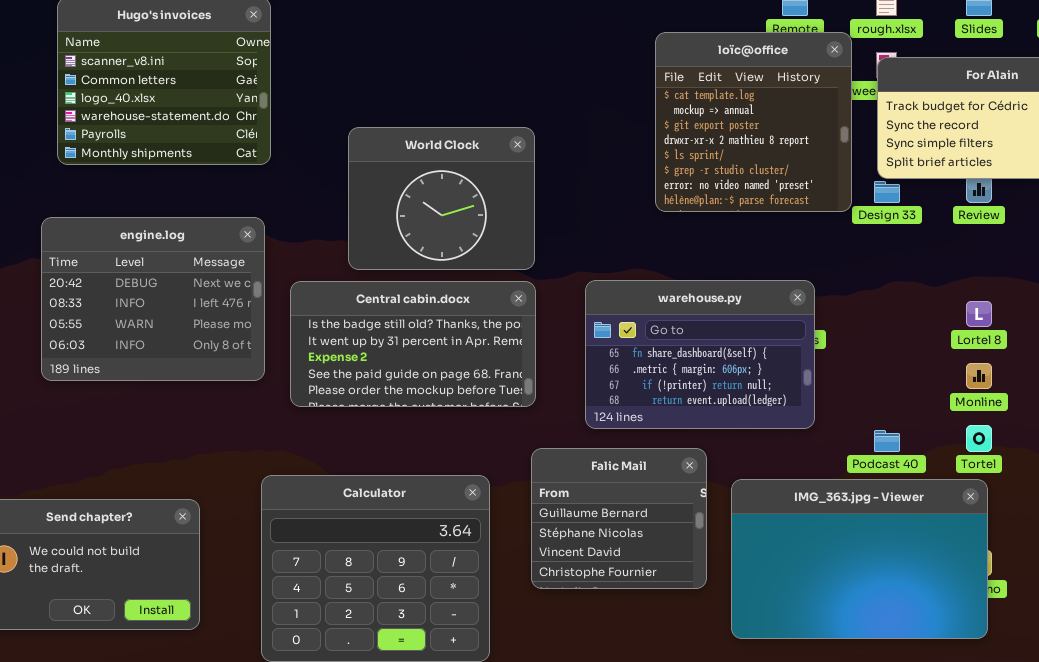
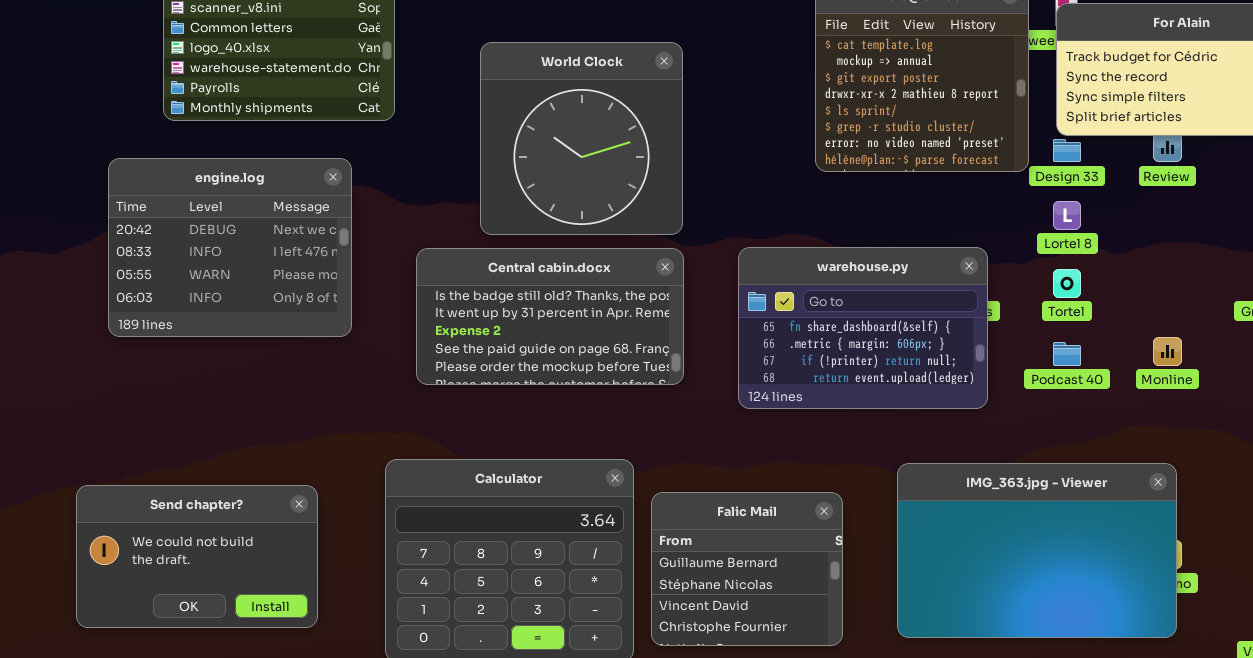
World Clock: [348,127,535,270] -> [480,42,683,235], resized
engine.log: [41,217,265,381] -> [108,158,352,337], moved
Lortel 8: [966,301,992,327] -> [1053,201,1081,230], moved
Tortel: [966,425,992,452] -> [1053,269,1081,298], moved
Podcast 40: [874,430,900,452] -> [1053,342,1081,366], moved
Falic Mail: [531,448,707,589] -> [651,492,843,646], moved

